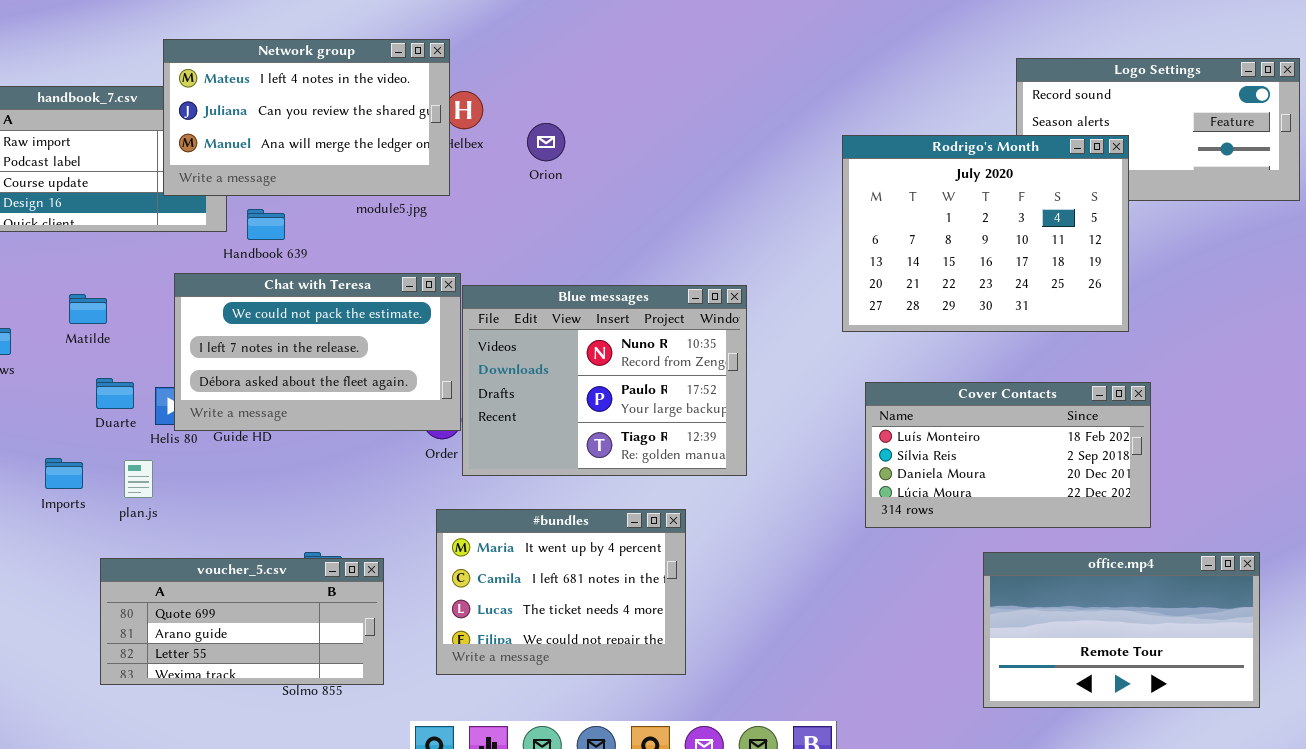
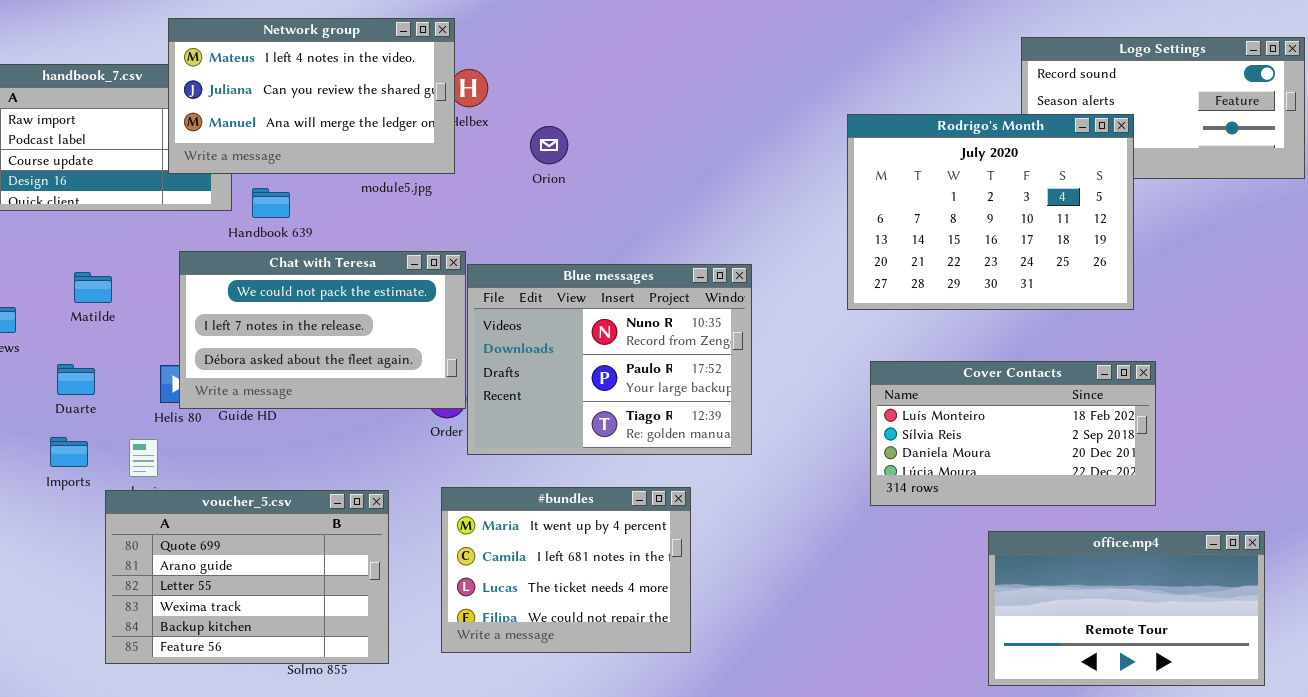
Orion: [527,123,565,161] -> [530,126,568,164], moved
Duarte: [96,378,134,409] -> [57,364,95,395], moved
voucher_5.csv: [100,558,384,685] -> [105,490,389,664], resized

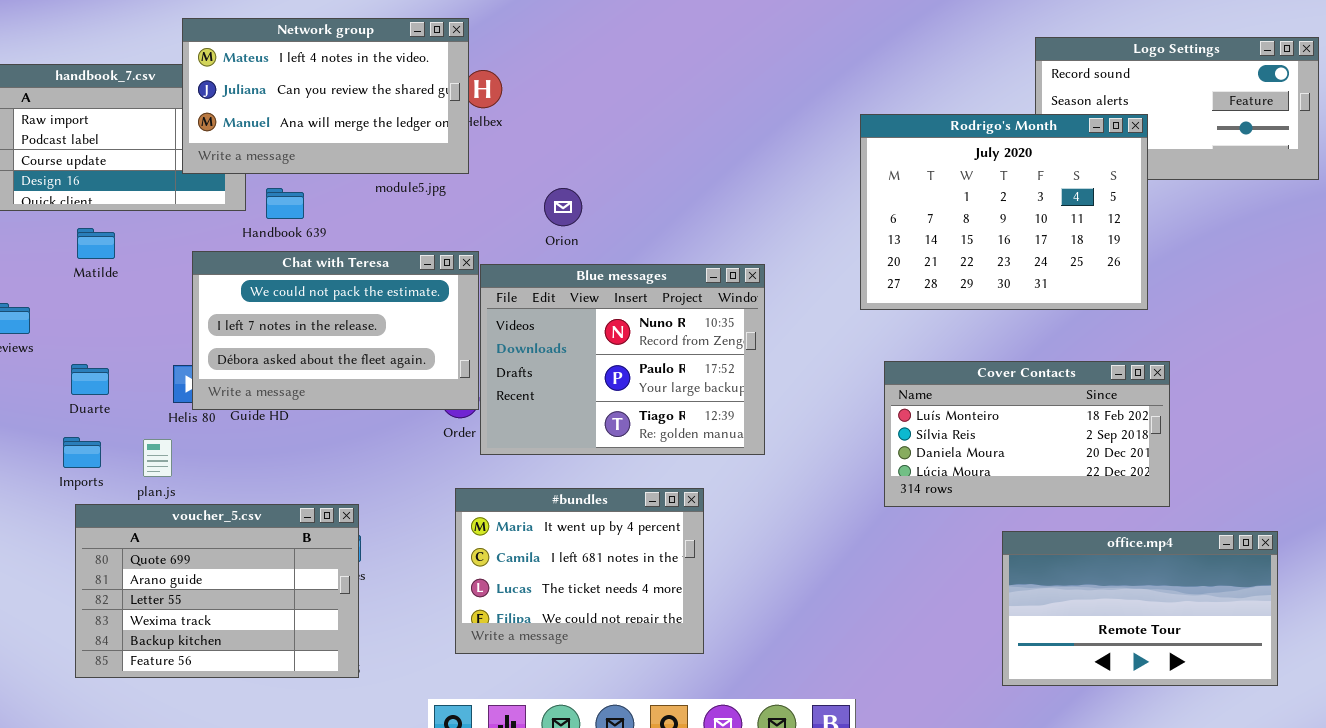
Orion: [530,126,568,164] -> [544,188,582,226], moved
Matilde: [74,272,112,303] -> [77,228,115,259], moved
voucher_5.csv: [105,490,389,664] -> [75,504,359,678], moved

